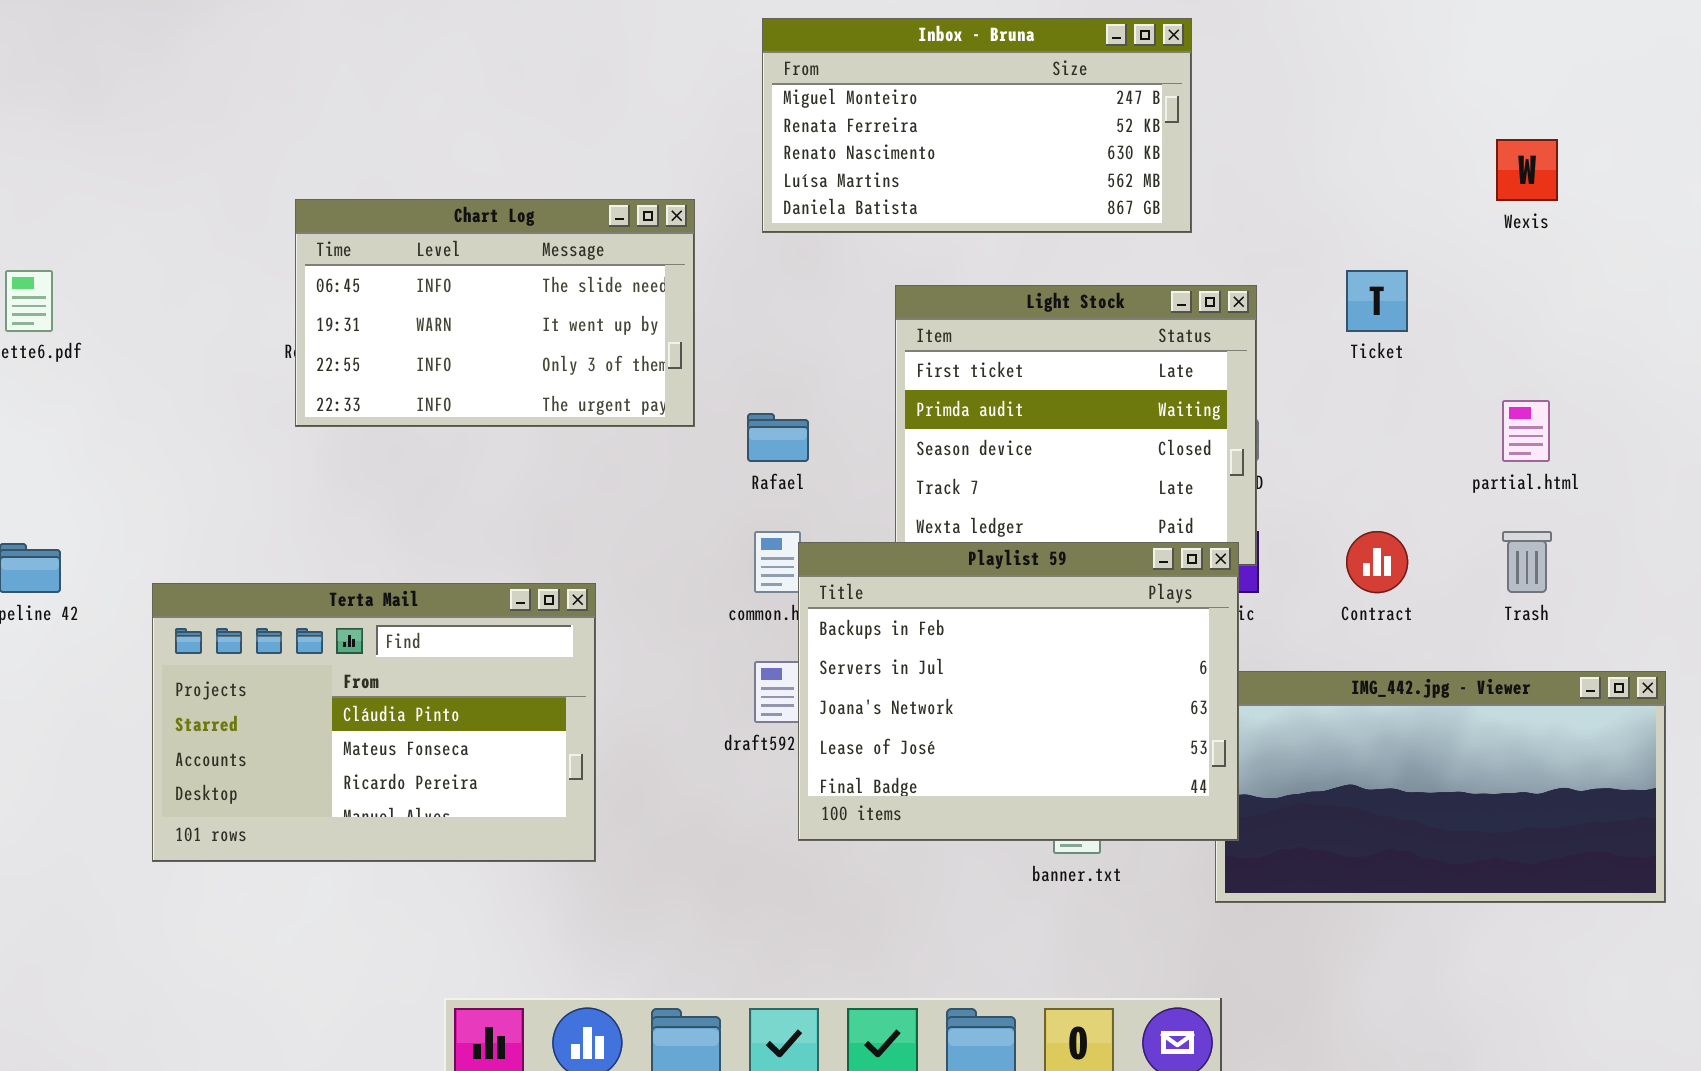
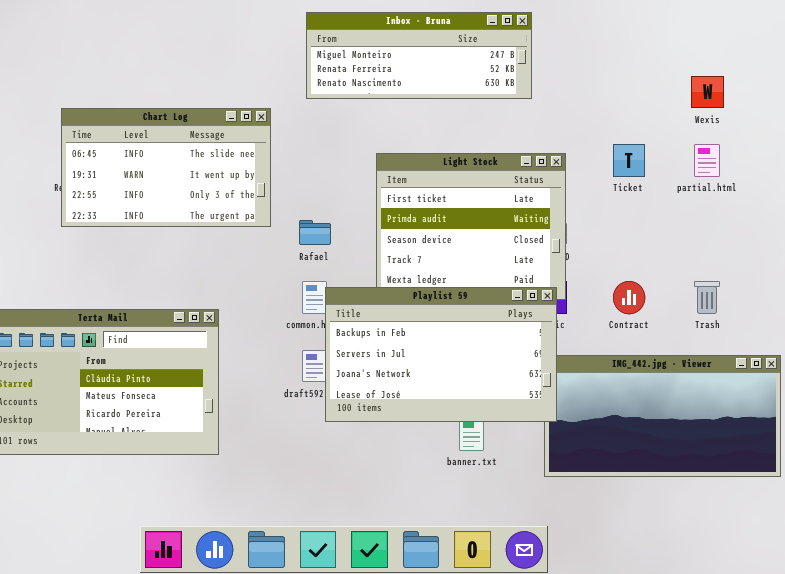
Inbox - Bruna: [762,18,1192,233] -> [306,12,532,99], resized
partial.html: [1502,400,1550,462] -> [694,144,720,177], moved
Playlist 59: [798,542,1239,841] -> [325,287,557,422], resized

